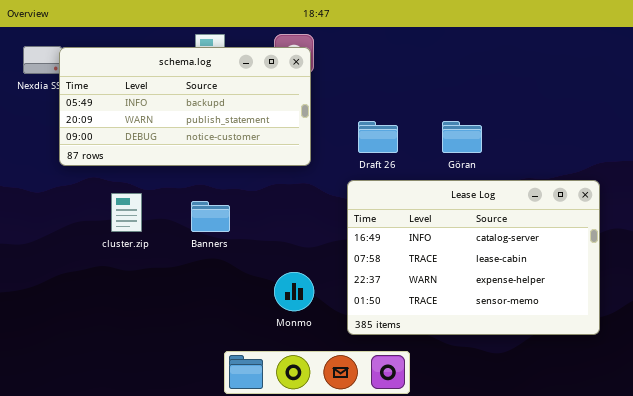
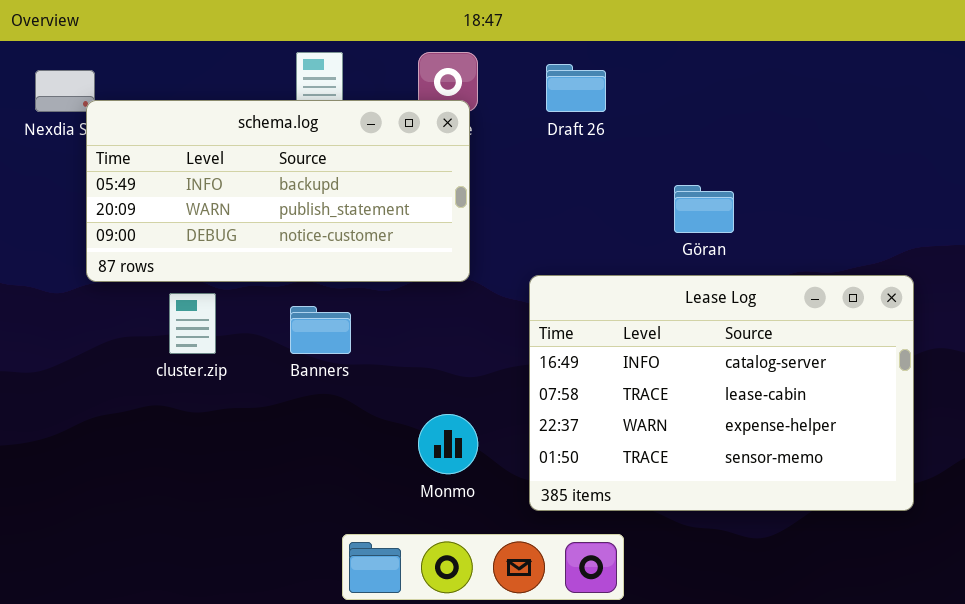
schema.log: [59,47,311,166] -> [86,100,470,282], moved
Draft 26: [358,121,398,153] -> [546,64,606,112], moved

